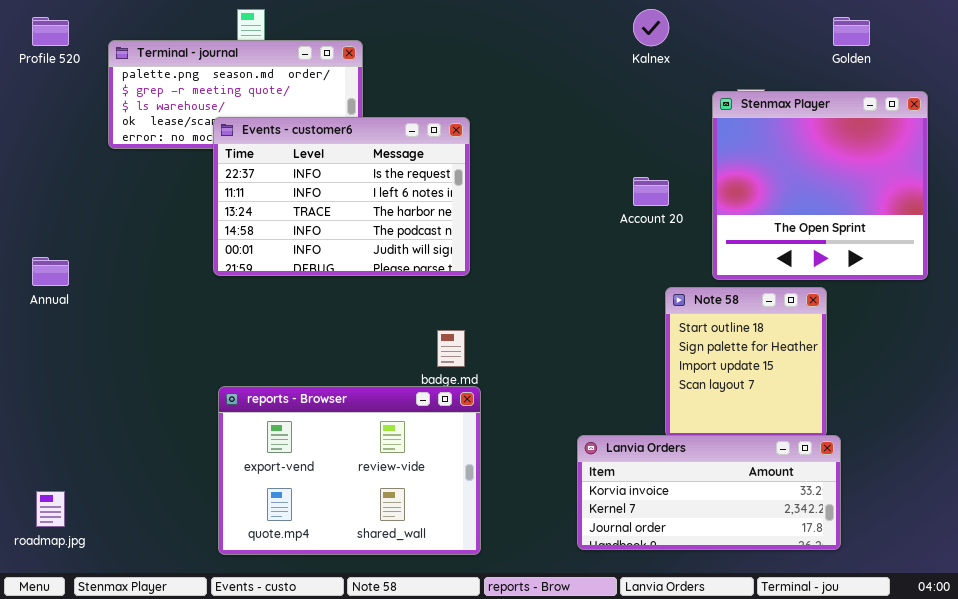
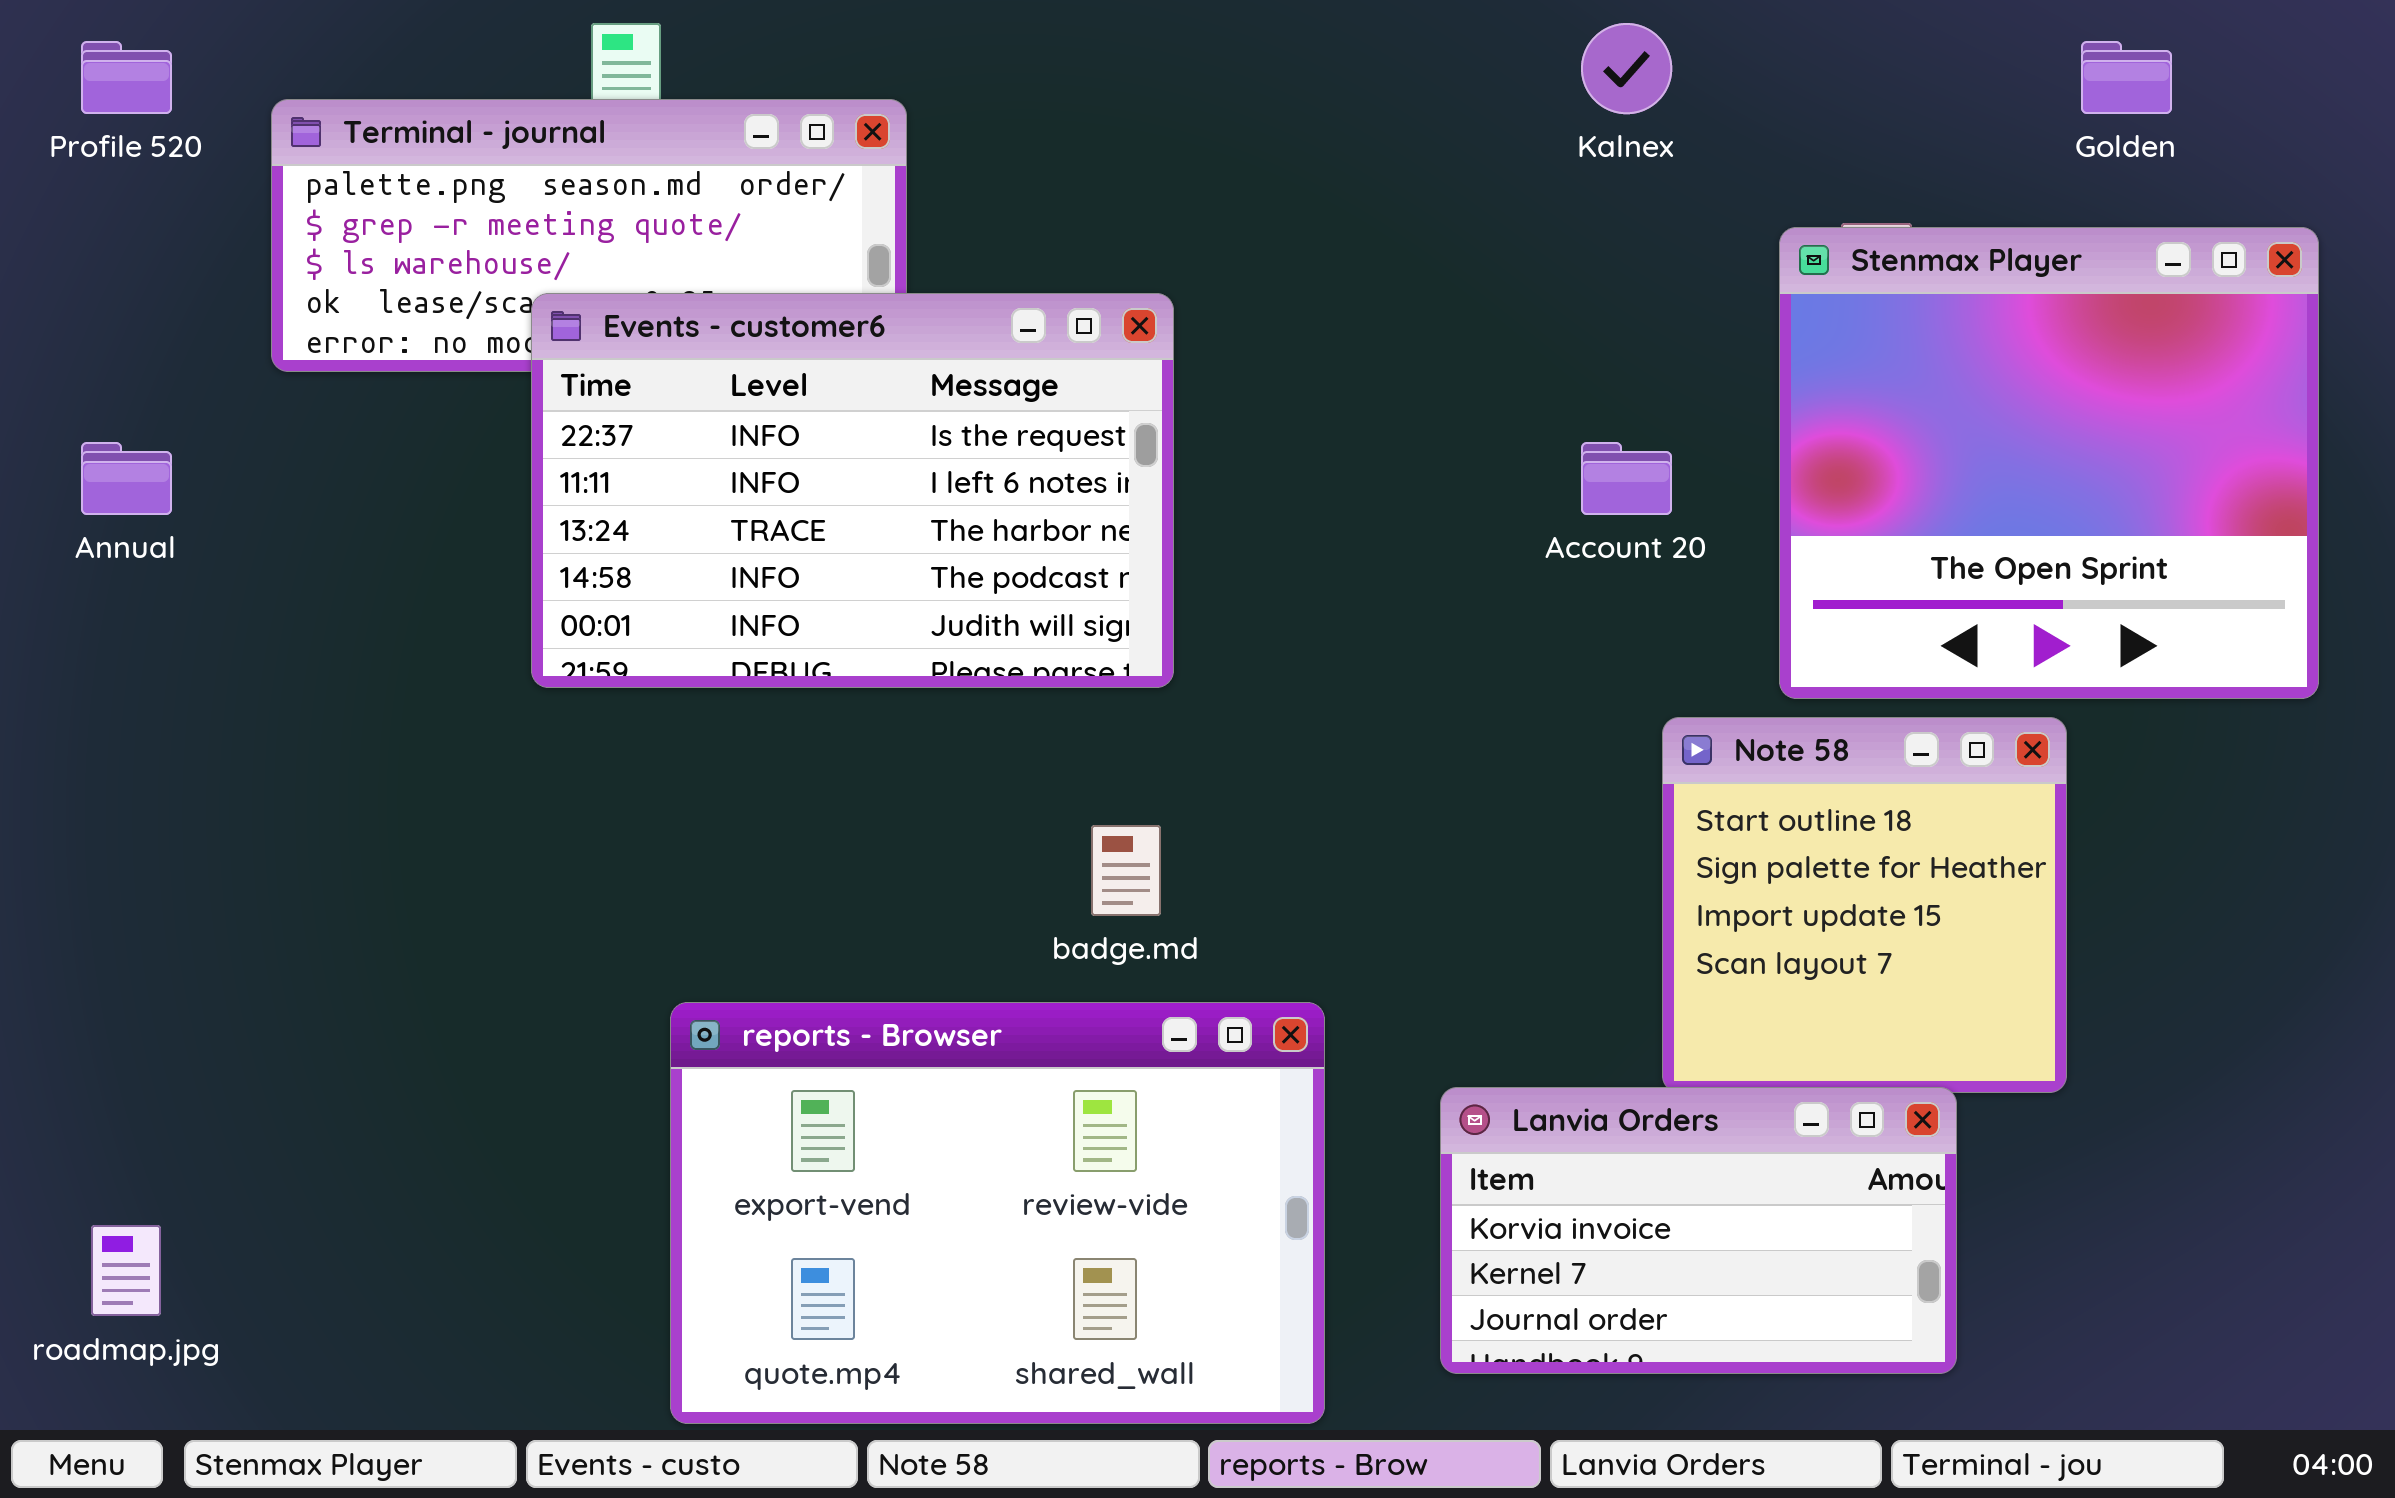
Annual: [32,257,69,286] -> [81,442,172,515], moved
reports - Browser: [218,386,481,555] -> [670,1002,1325,1424], moved
Lanvia Orders: [577,435,841,550] -> [1440,1087,1957,1374], resized

